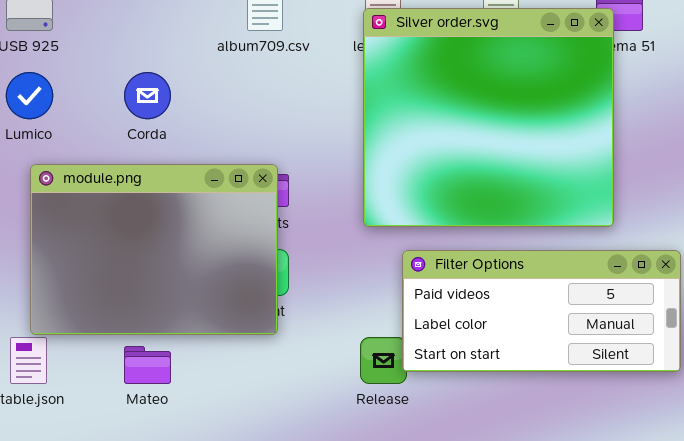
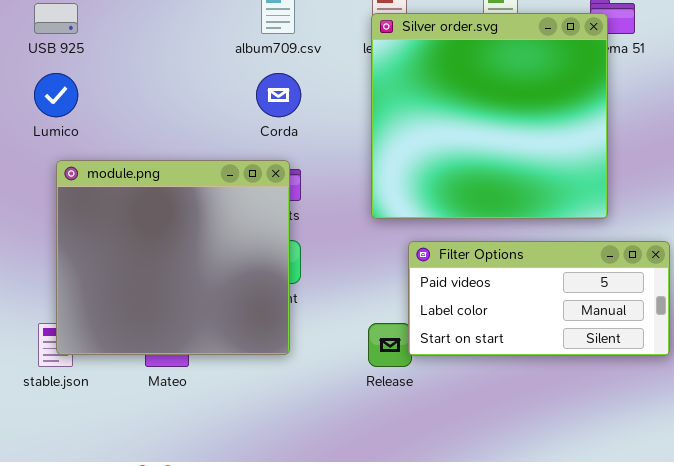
Corda: [124,72,171,119] -> [256,73,301,117], moved
module.png: [30,164,278,335] -> [56,160,290,355], resized

